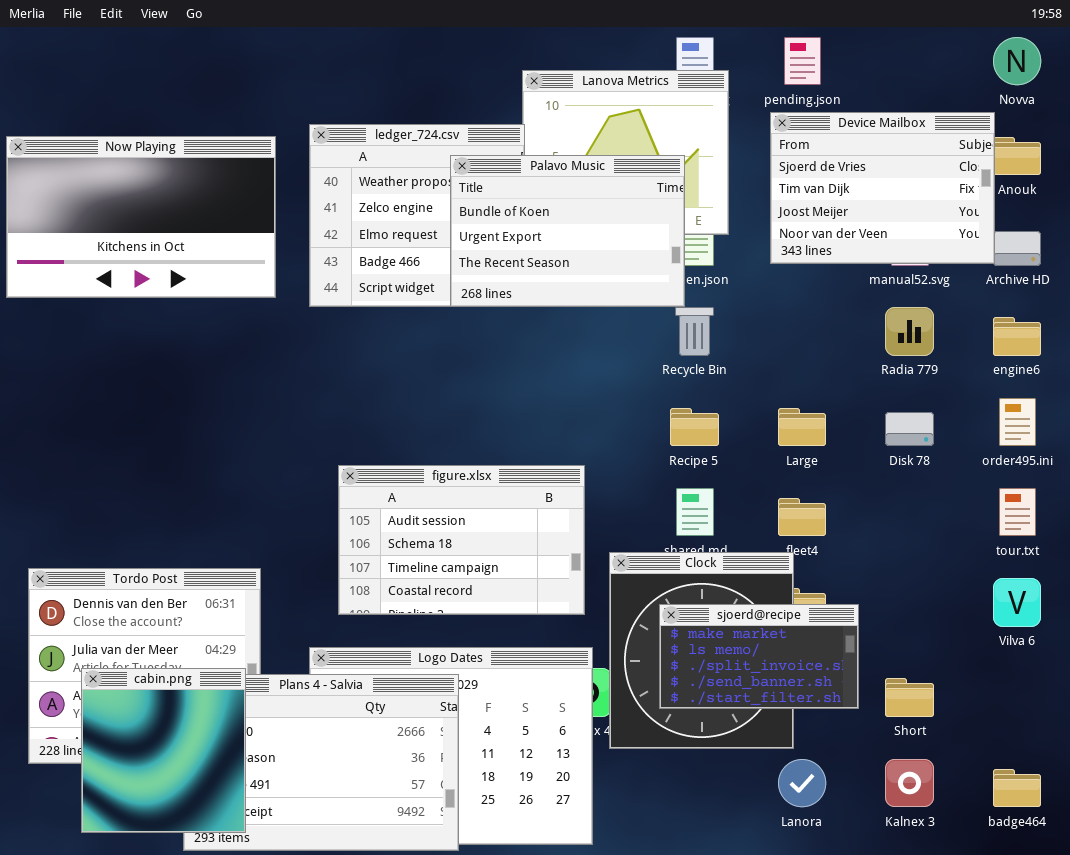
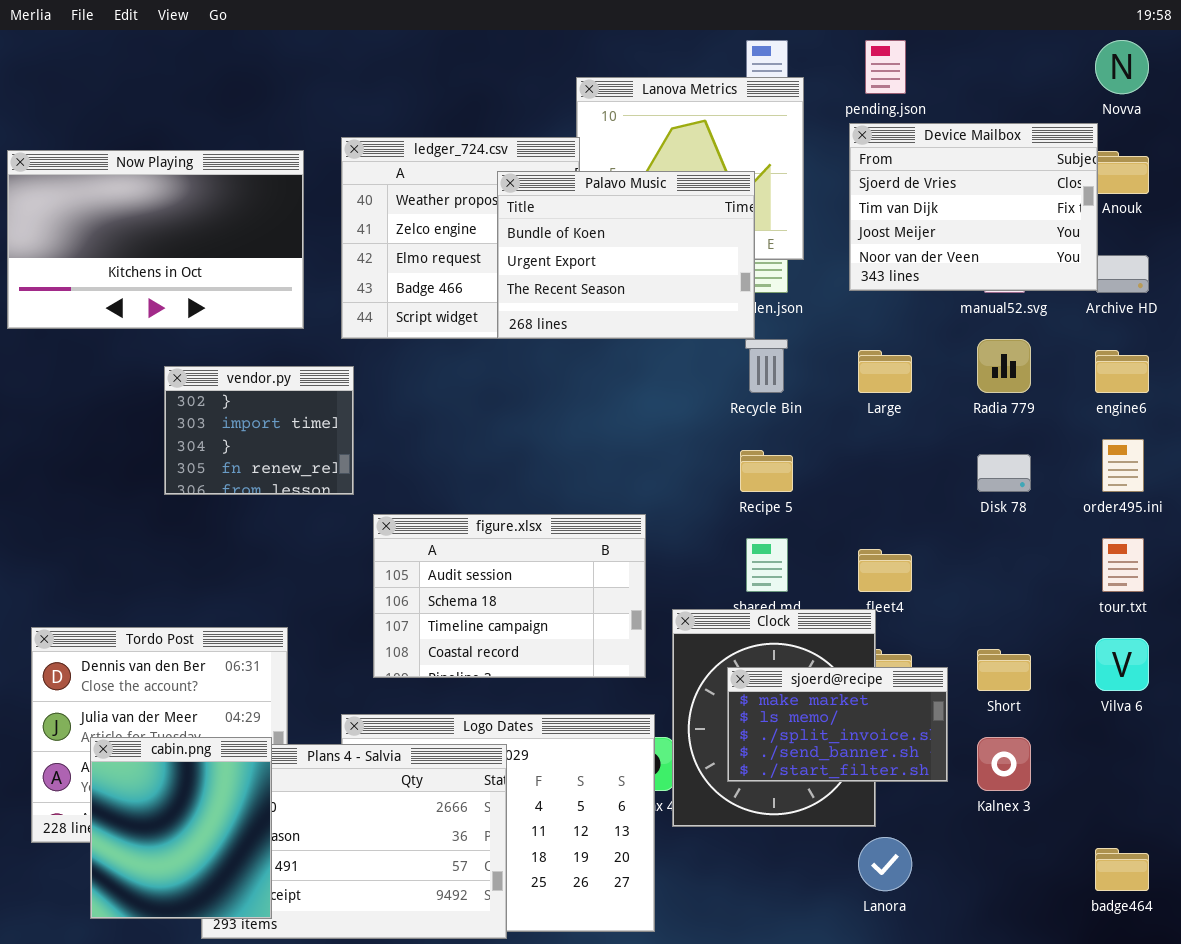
vendor.py: none -> [164,366,354,495], opened
Large: [778,408,826,446] -> [858,350,912,393], moved
Short: [885,678,934,717] -> [977,649,1031,691], moved
Kalnex 3: [885,759,934,807] -> [977,737,1031,791], moved

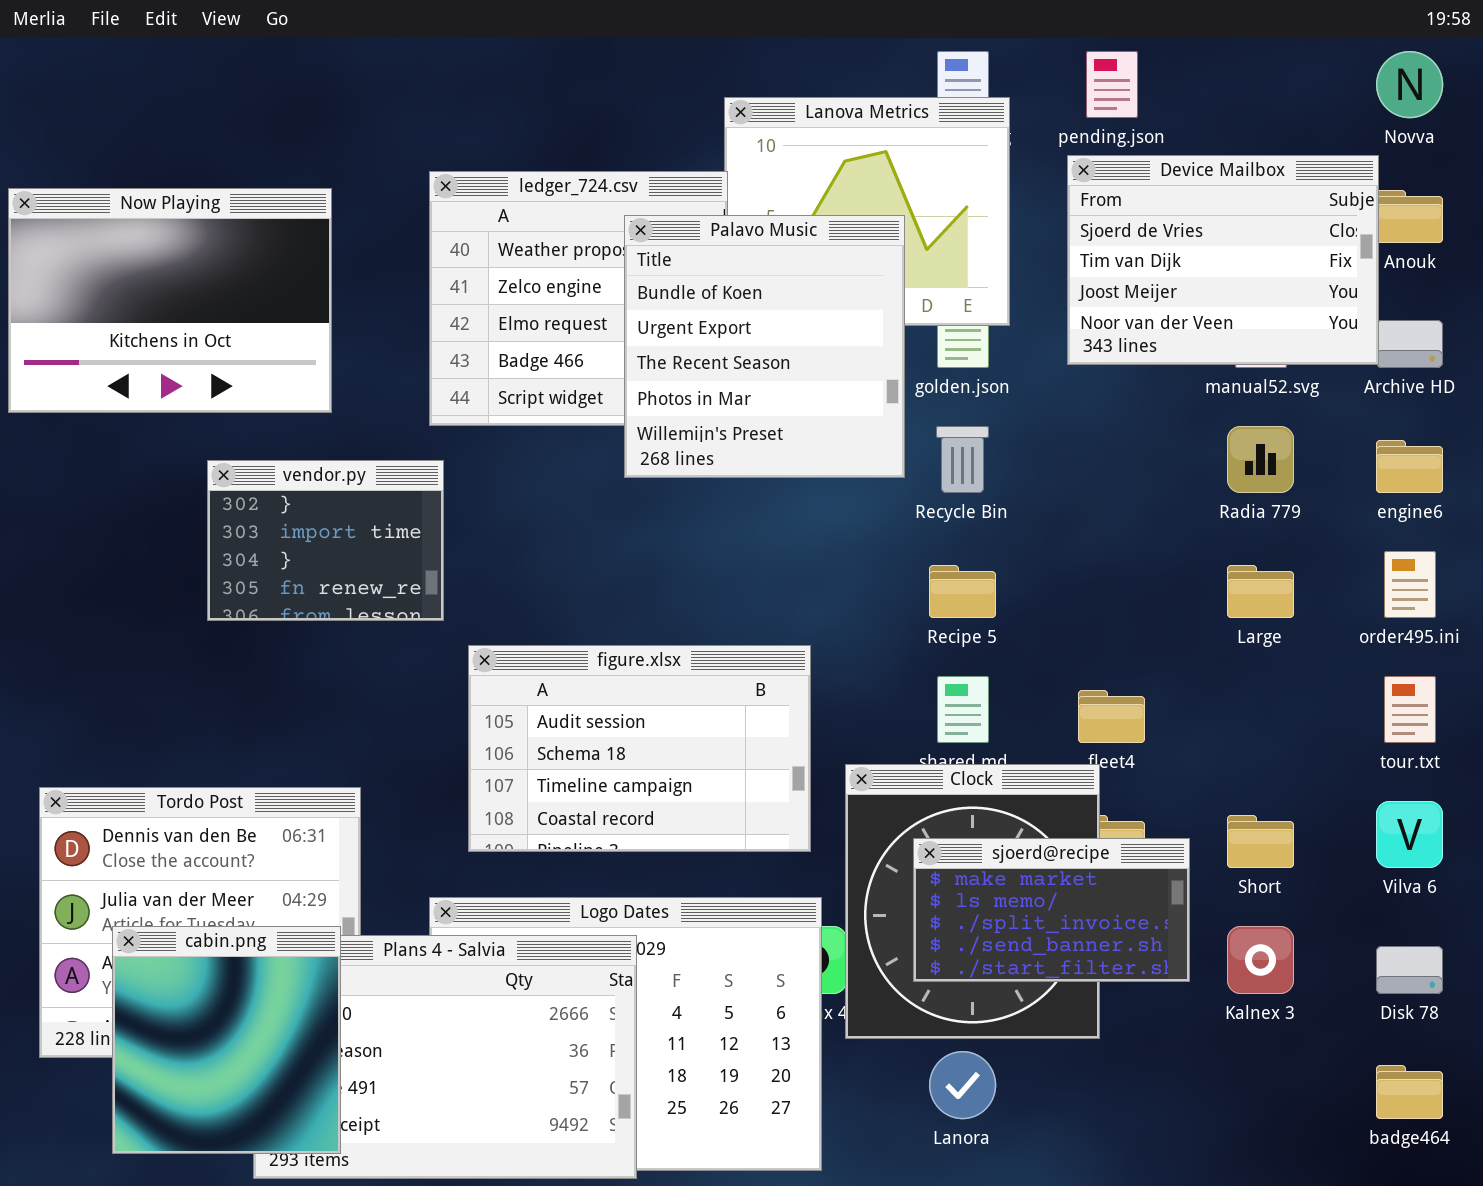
Now Playing: [7,150,304,329] -> [8,188,332,413], resized
Palavo Music: [497,171,755,339] -> [624,215,905,478], resized
Large: [858,350,912,393] -> [1227,565,1294,618], moved
Disk 78: [977,454,1031,492] -> [1376,946,1443,994], moved
Lanora: [858,837,912,891] -> [929,1051,996,1119], moved

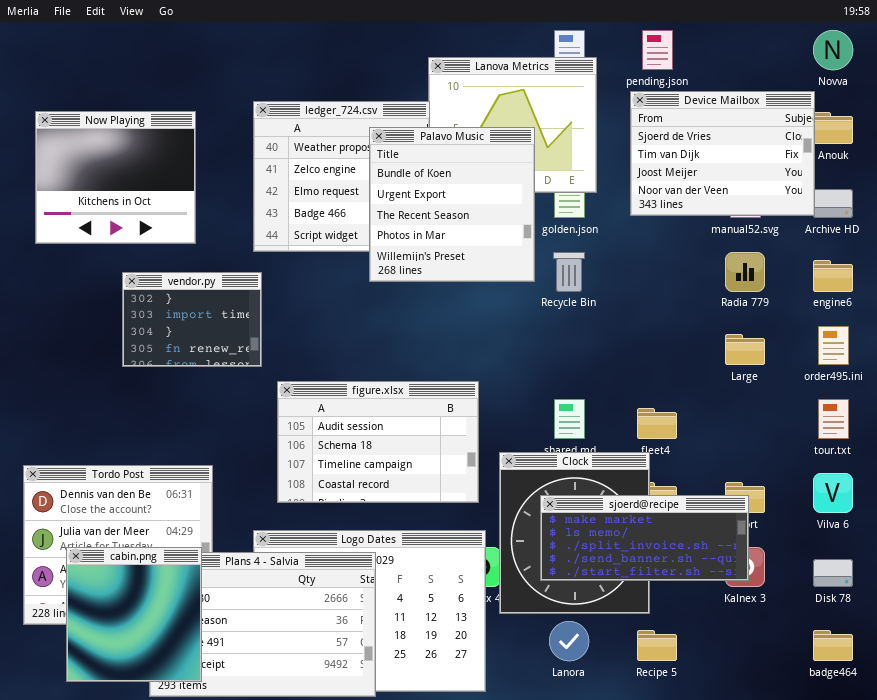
Now Playing: [8,188,332,413] -> [35,111,196,244], resized
Recipe 5: [929,565,996,618] -> [637,630,677,661], moved
sjoerd@recipe: [913,838,1190,982] -> [540,495,749,581], resized

